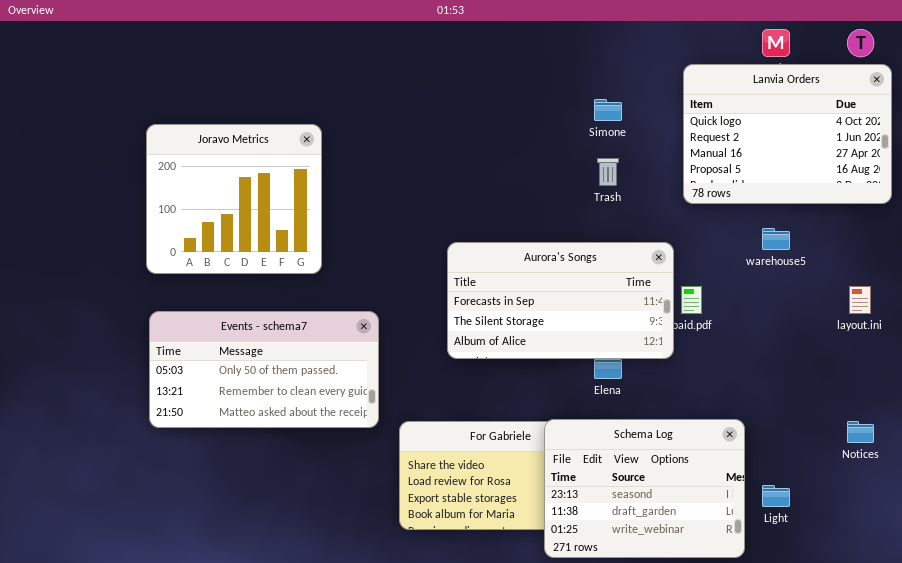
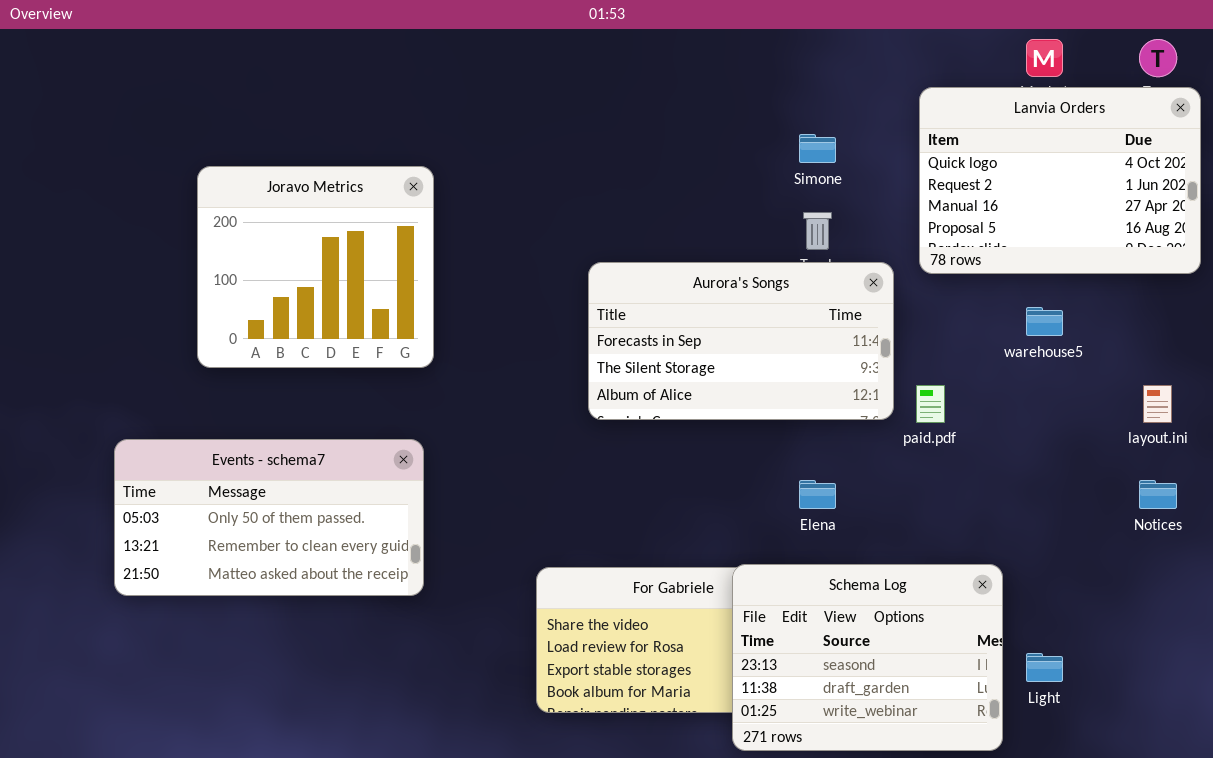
Aurora's Songs: [447,242,674,359] -> [588,262,894,420], moved
Events - schema7: [149,311,379,428] -> [114,439,424,596], moved
Notices: [847,421,874,443] -> [1139,480,1177,509], moved

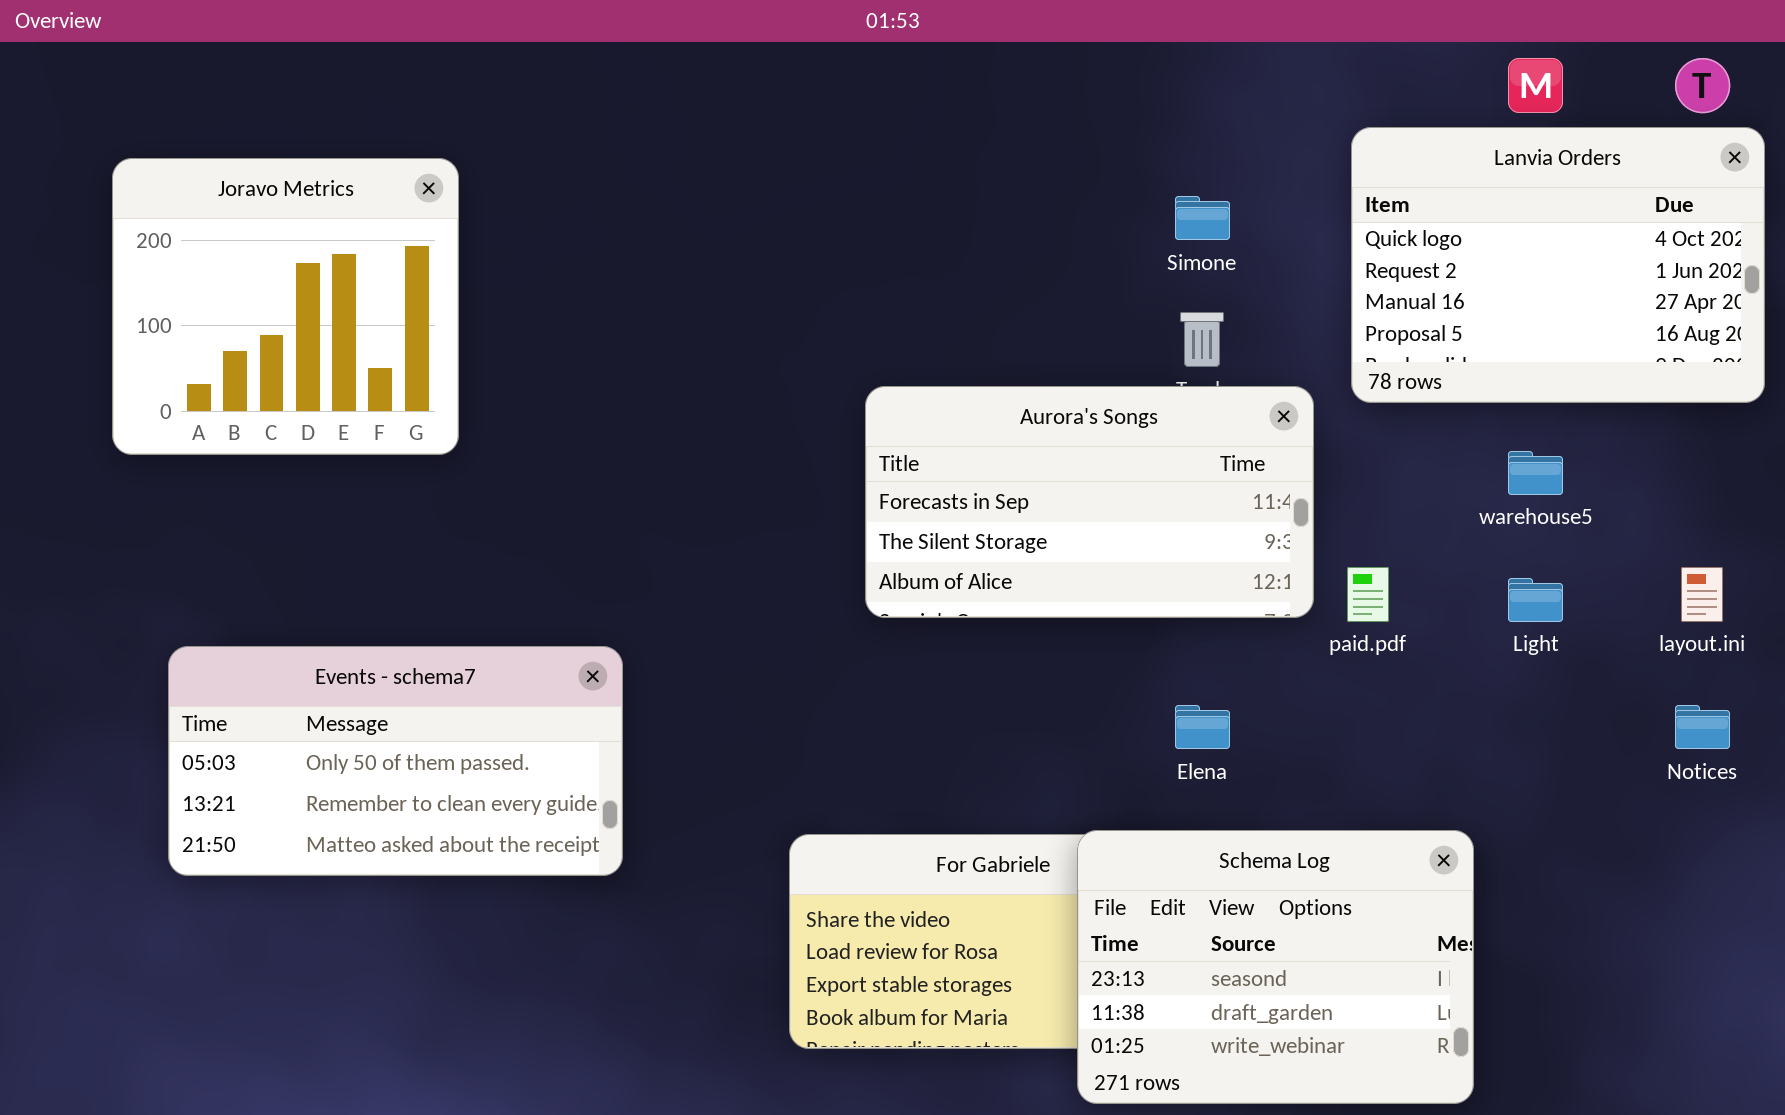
Joravo Metrics: [197,166,434,368] -> [112,158,459,455], moved
Light: [1026,653,1063,682] -> [1508,578,1563,622], moved

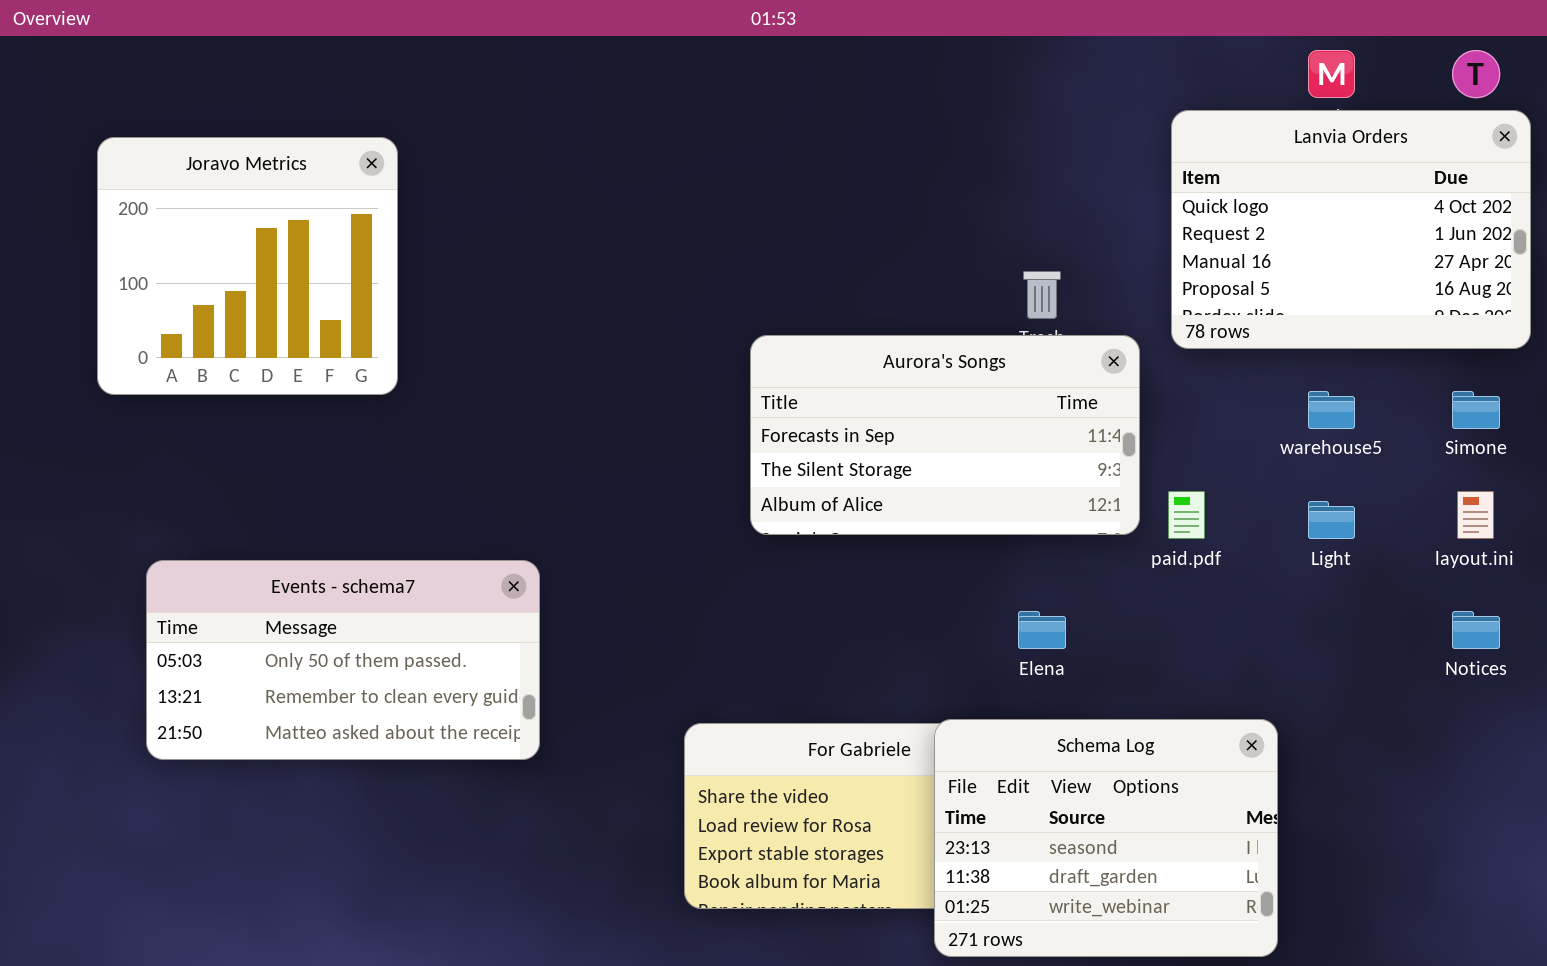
Simone: [1175,196,1230,240] -> [1452,391,1500,429], moved

